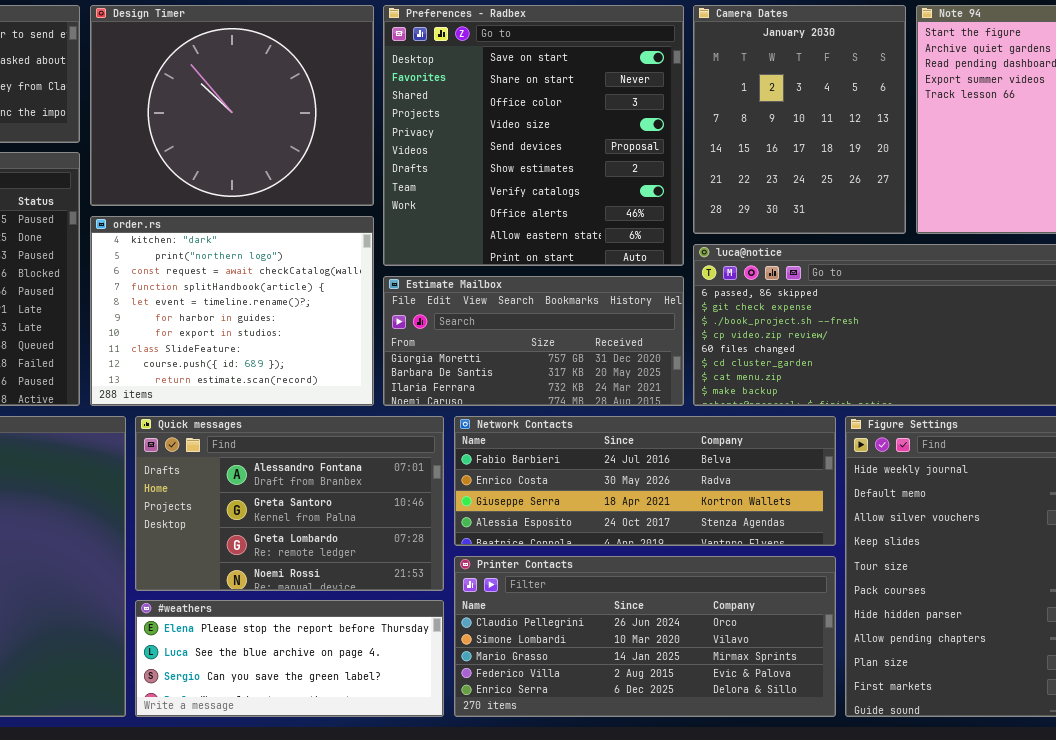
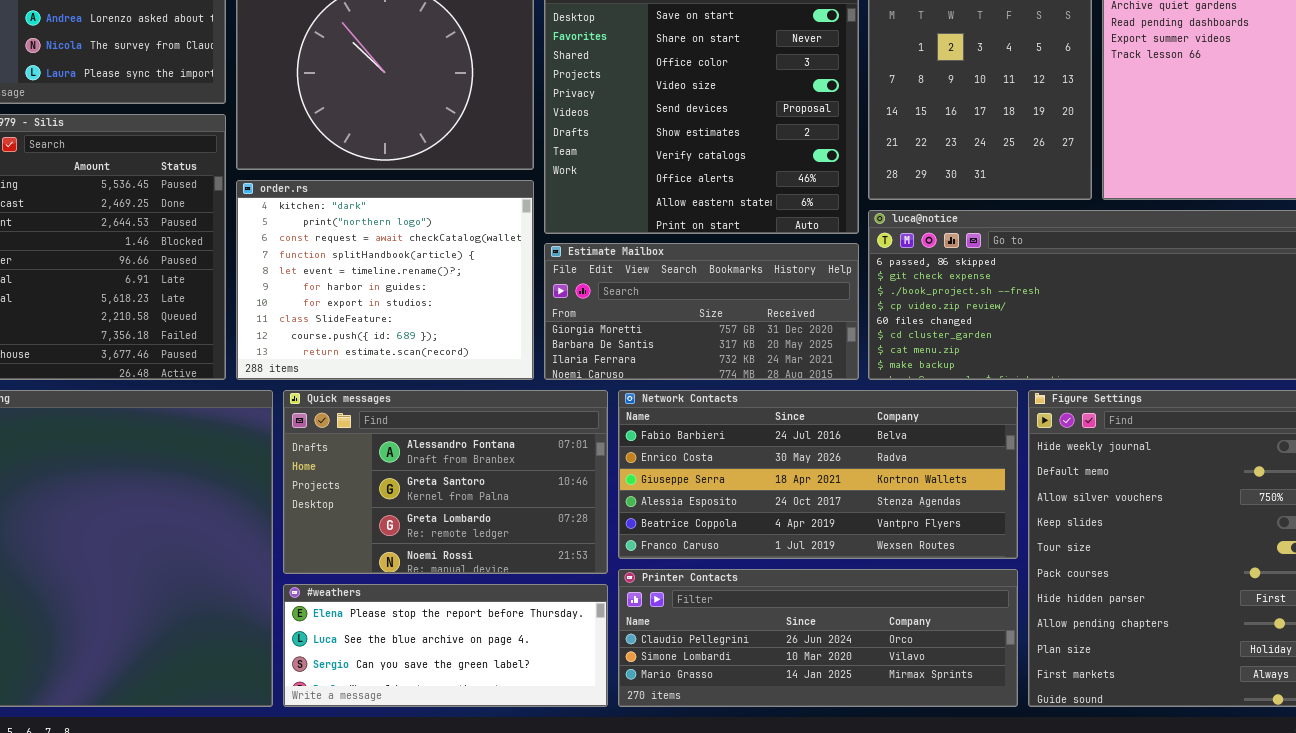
Network Contacts: [454,416,836,546] -> [618,390,1018,559], resized
Printer Contacts: [454,556,836,717] -> [618,569,1018,707], resized

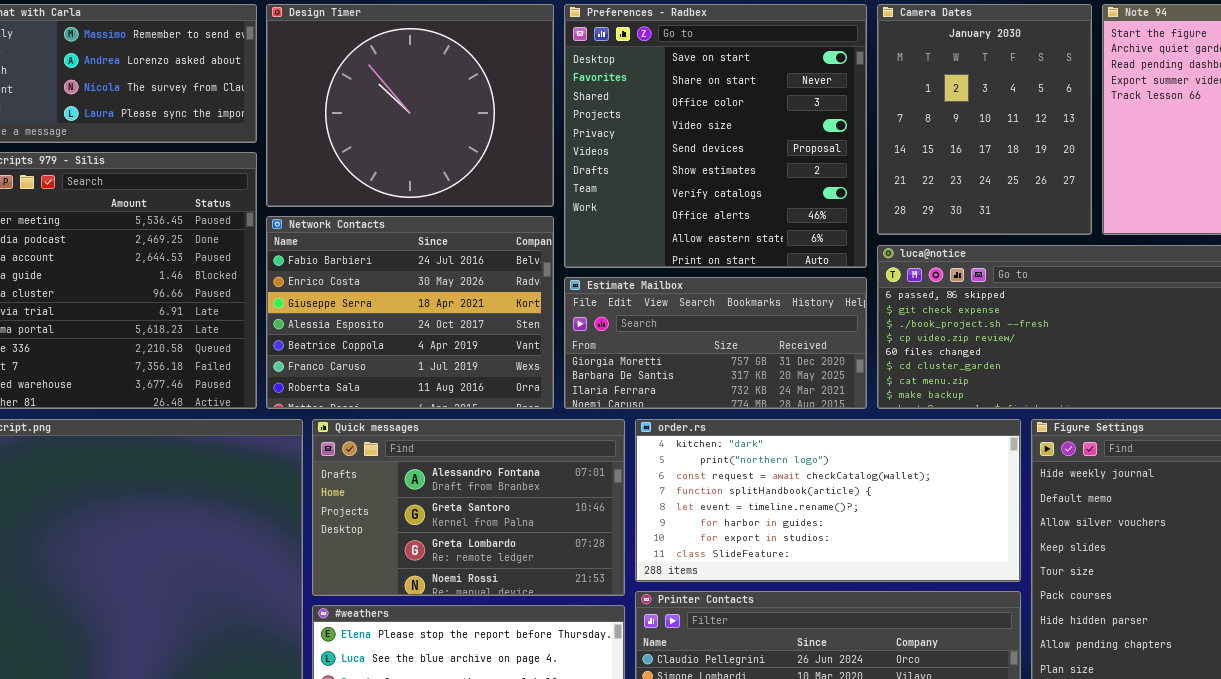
order.rs: [236,180,534,380] -> [635,419,1021,582], moved, resized
Network Contacts: [618,390,1018,559] -> [266,216,554,409], moved, resized

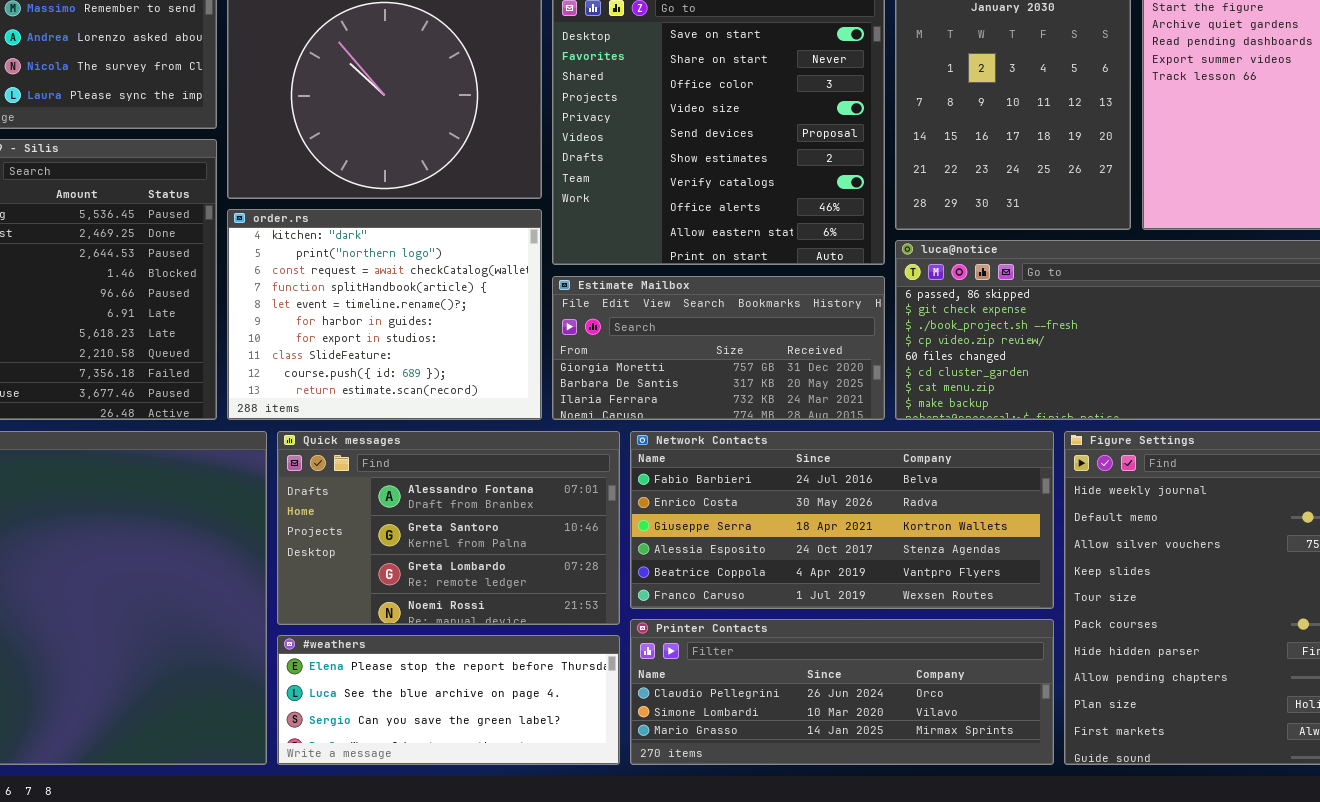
Network Contacts: [266,216,554,409] -> [630,431,1054,609], moved, resized
order.rs: [635,419,1021,582] -> [227,209,542,420], moved, resized

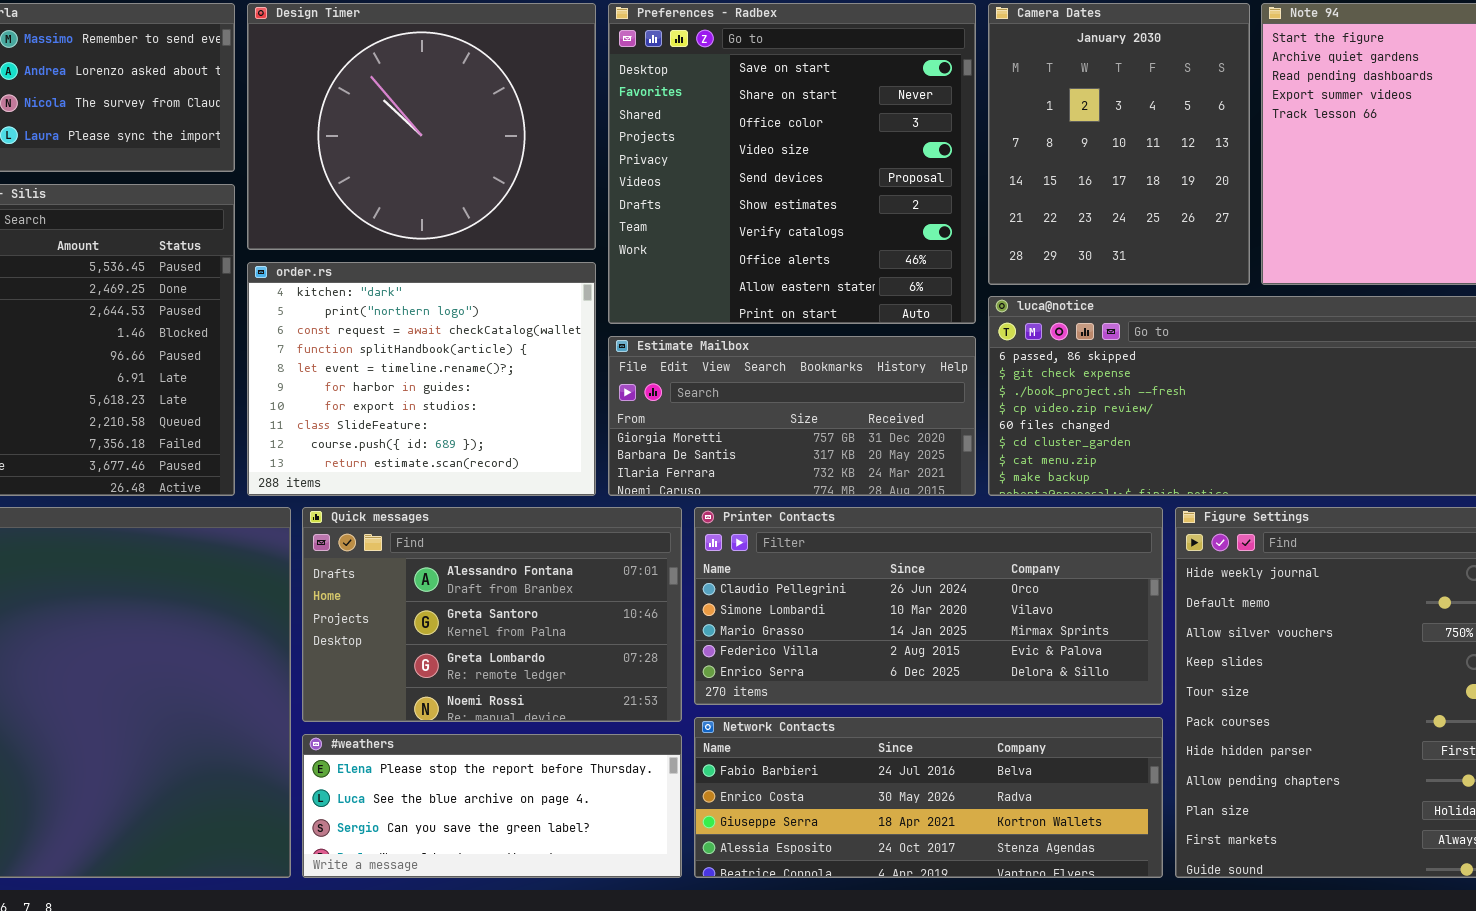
Network Contacts: [630,431,1054,609] -> [694,717,1163,878], moved, resized
Printer Contacts: [630,619,1054,765] -> [694,507,1163,705], moved, resized

